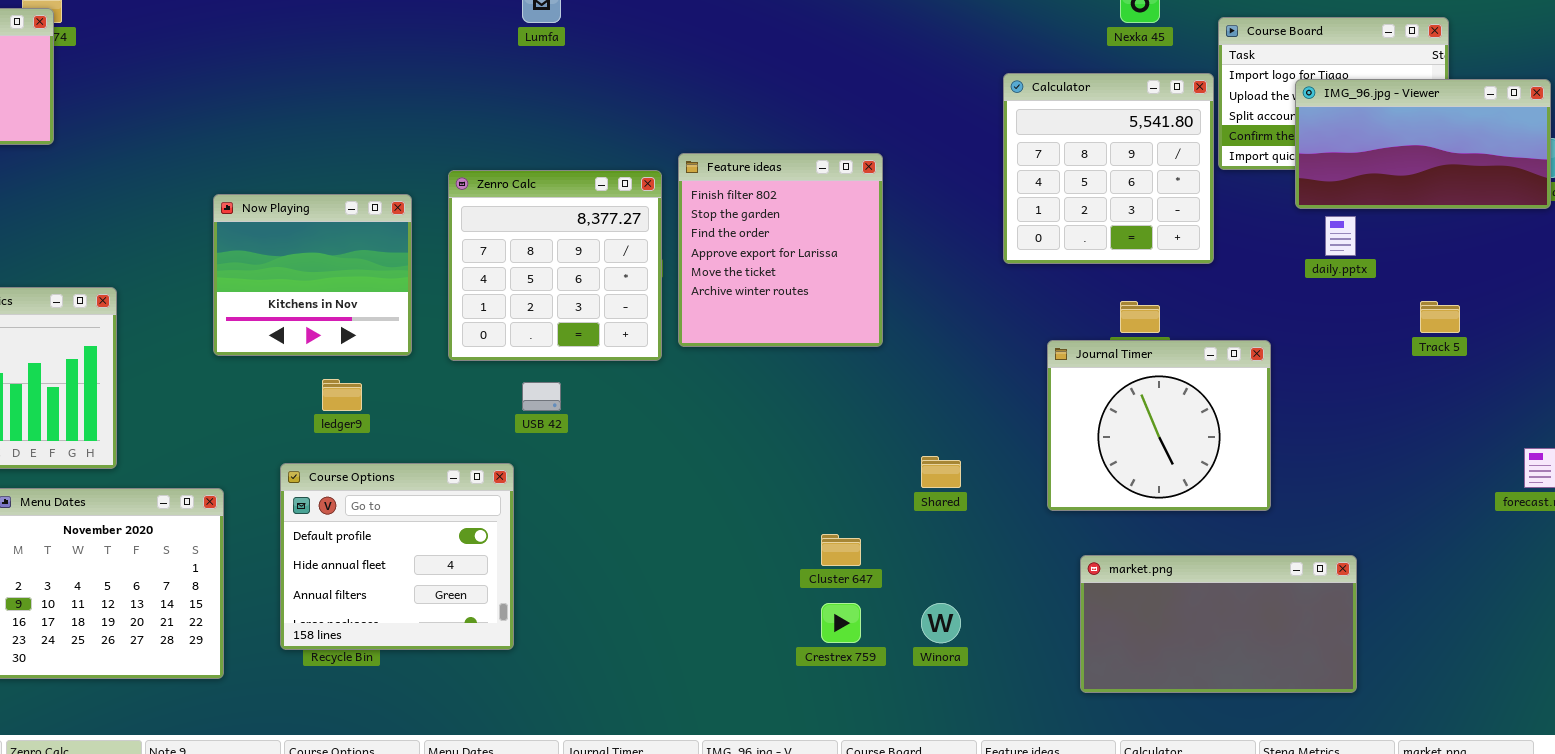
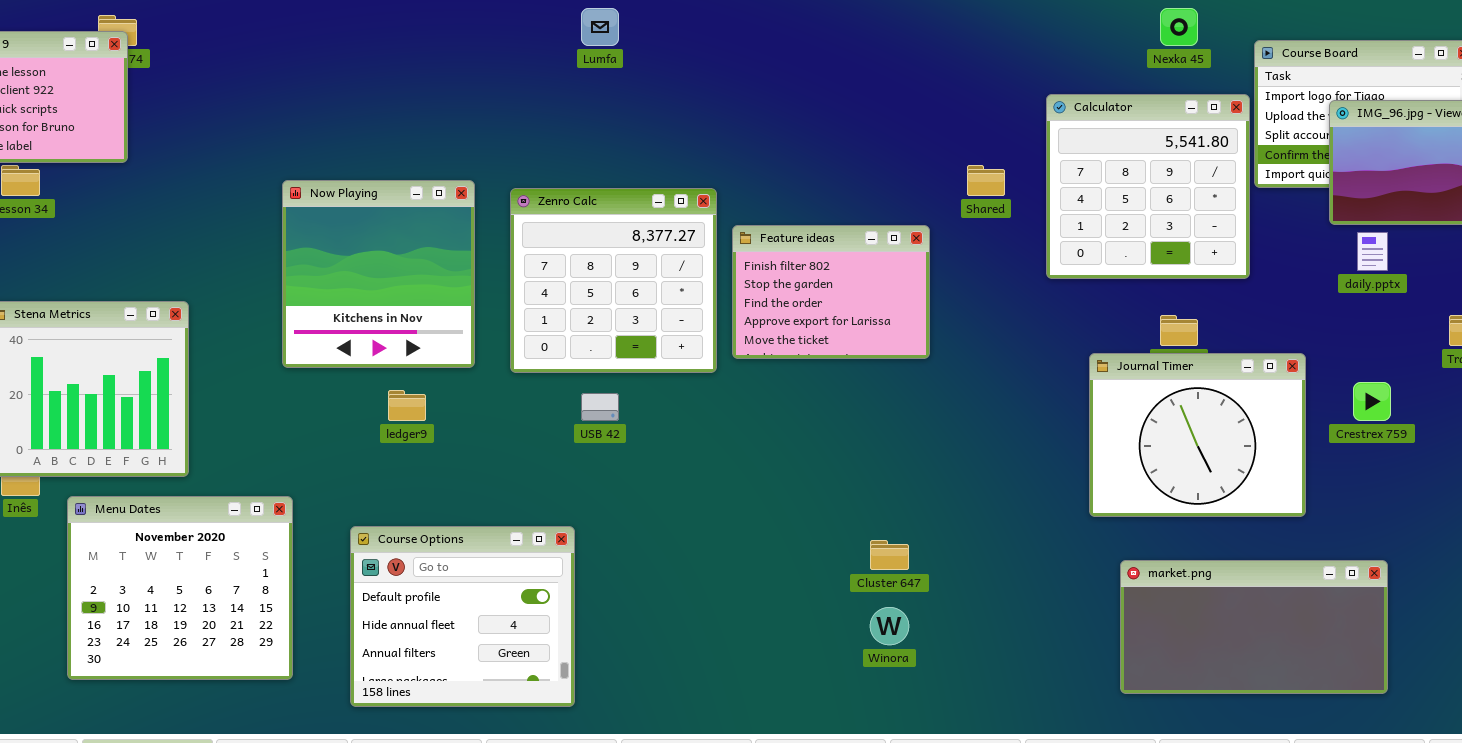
Feature ideas: [678,153,883,347] -> [732,225,930,359], resized
Now Playing: [213,194,412,356] -> [282,180,475,368], resized
Shared: [921,456,961,488] -> [967,165,1005,196], moved
Course Options: [280,463,514,650] -> [350,526,575,707], moved
Crestrex 759: [821,603,861,643] -> [1353,382,1391,421], moved
Winora: [921,603,961,643] -> [870,607,909,645], moved

